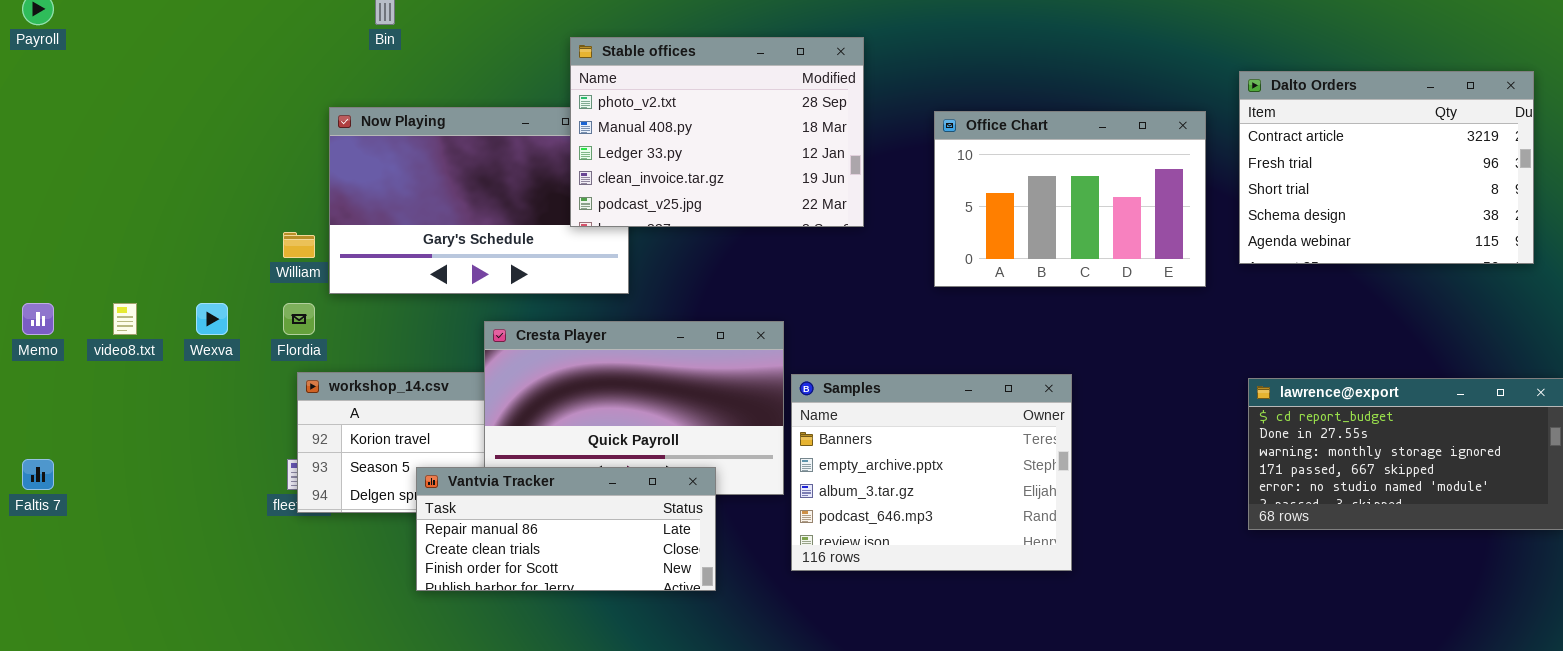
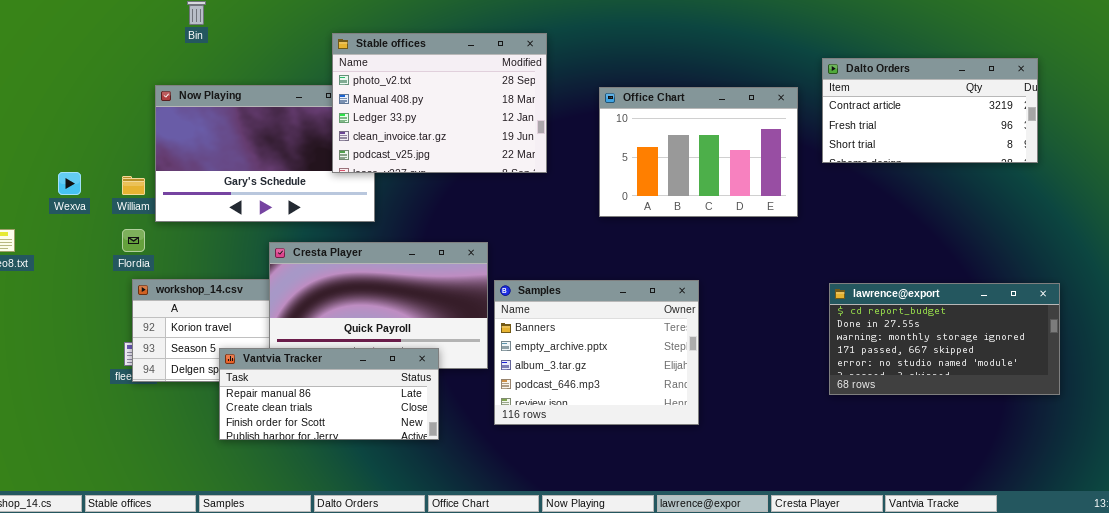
Dalto Orders: [1239,71,1534,264] -> [822,58,1038,163], resized
Wexva: [196,303,228,335] -> [58,172,81,195], moved

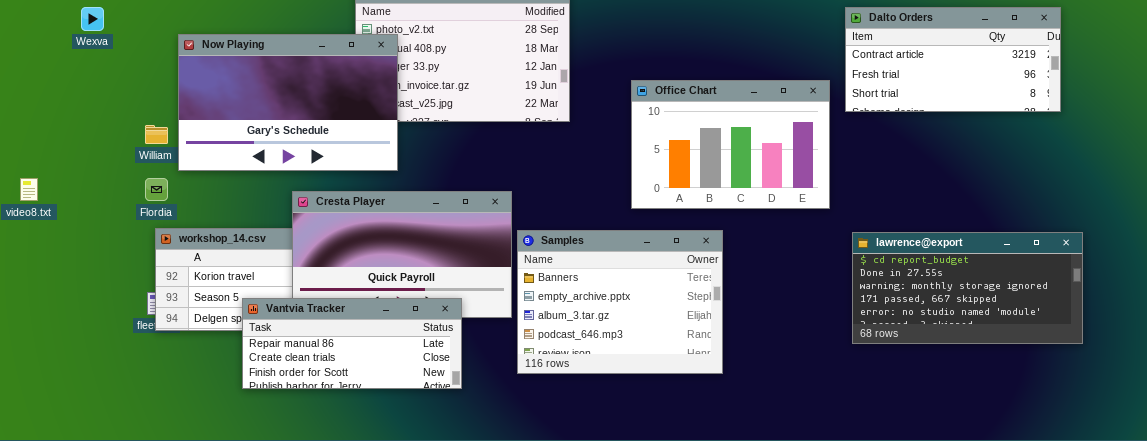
Now Playing: [155,85,375,222] -> [178,34,398,171], raised
Office Chart: [599,87,798,217] -> [631,80,830,209], moved
Wexva: [58,172,81,195] -> [81,7,104,31], moved

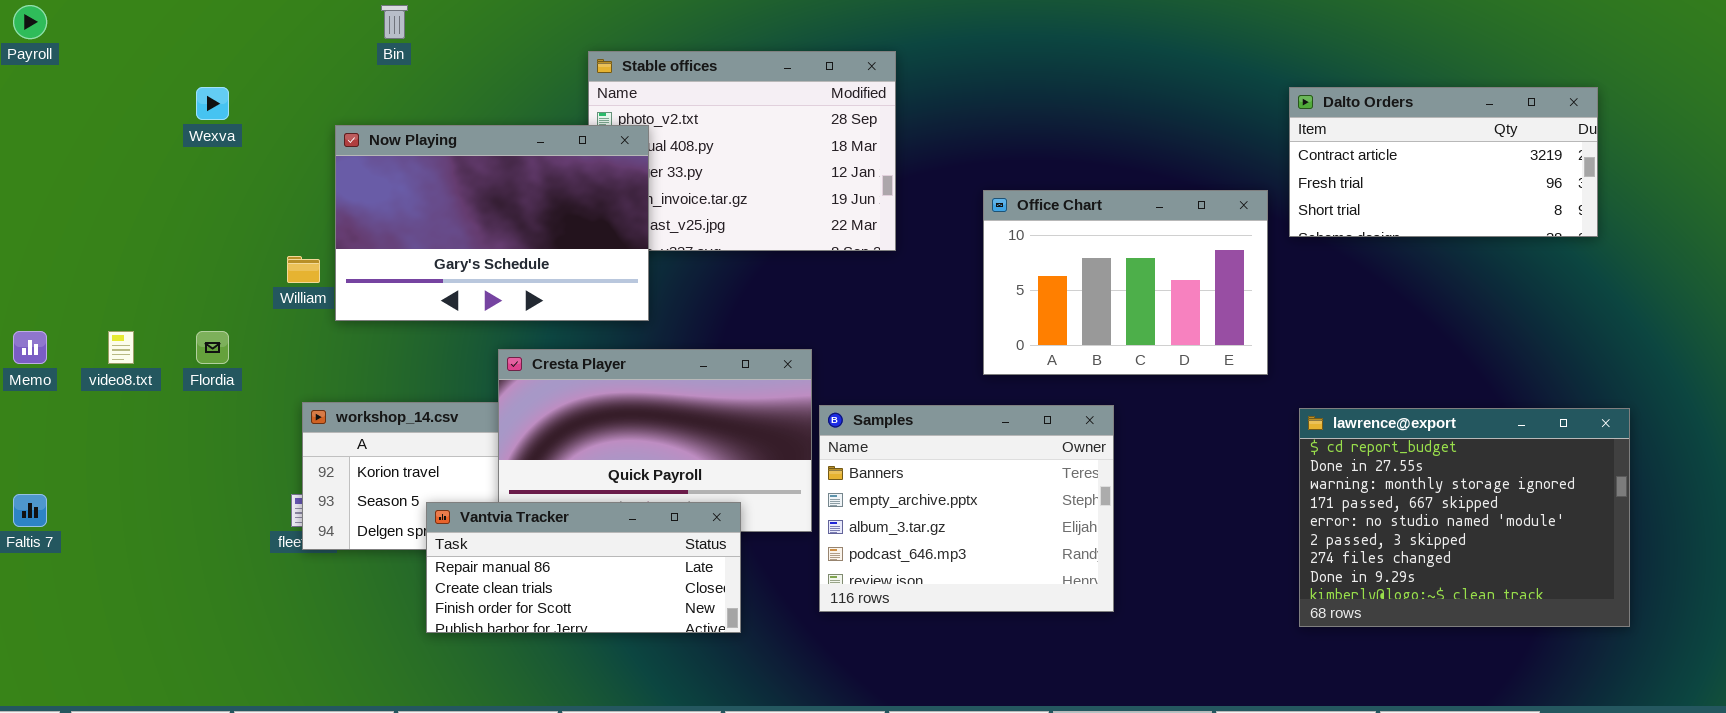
Flordia: [145,178,168,201] -> [196,331,229,364], moved
lawrence@export: [852,232,1083,344] -> [1299,408,1630,627], resized

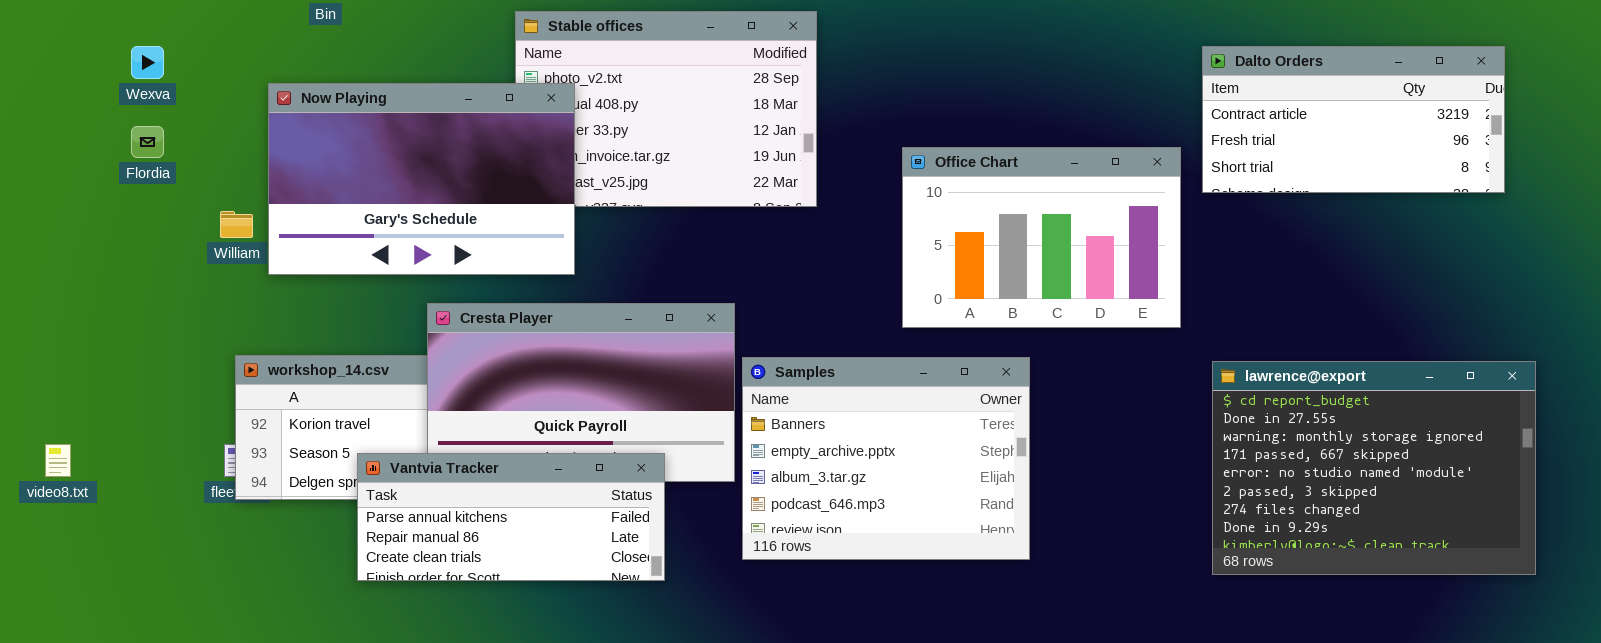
video8.txt: [108,331,134,364] -> [45,444,71,477], moved
Flordia: [196,331,229,364] -> [131,126,164,158], moved
Vantvia Tracker: [426,502,741,633] -> [357,453,665,581], scrolled up 1 row

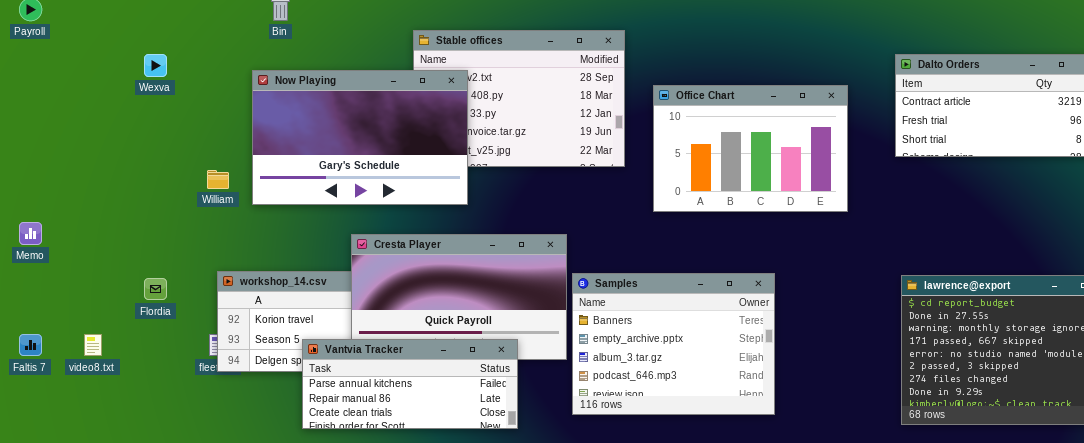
Now Playing: [268,83,575,275] -> [252,70,468,205], moved
Flordia: [131,126,164,158] -> [144,278,167,300], moved
Office Chart: [902,147,1181,328] -> [653,85,848,212], moved

